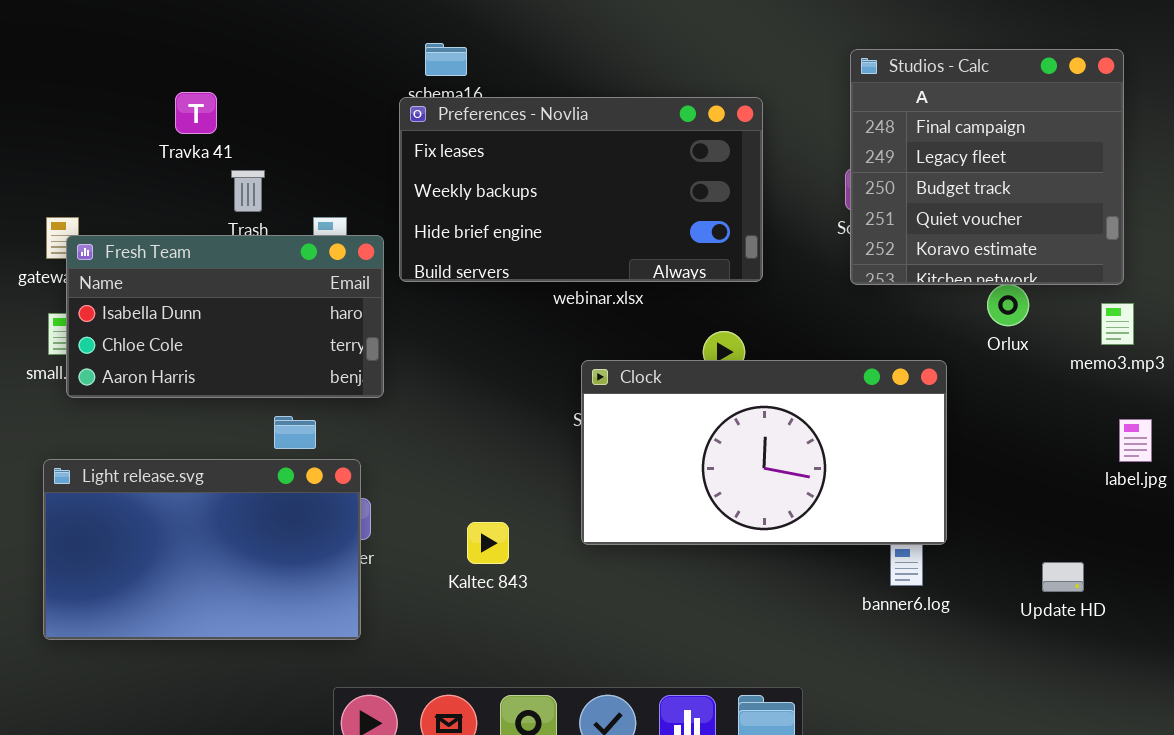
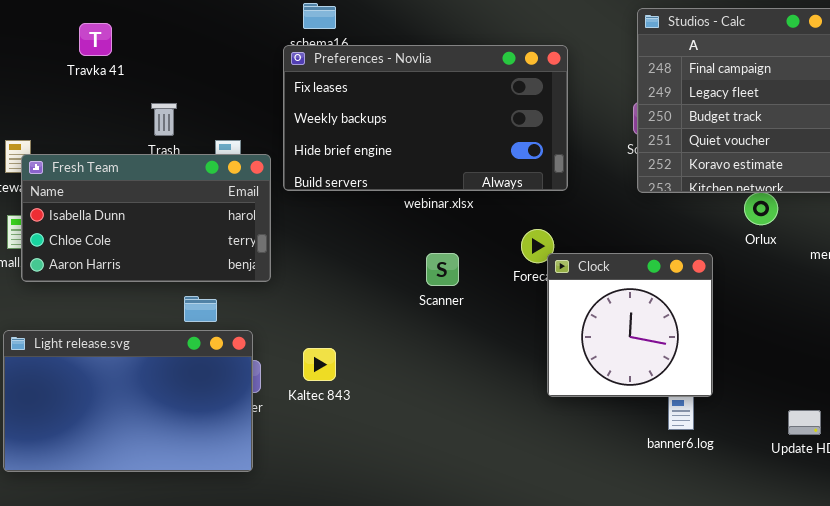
Travka 41: [175,92,217,134] -> [79,23,112,56], moved
Clock: [581,360,947,545] -> [547,253,713,397], resized
Kaltec 843: [467,522,509,564] -> [303,348,336,381], moved

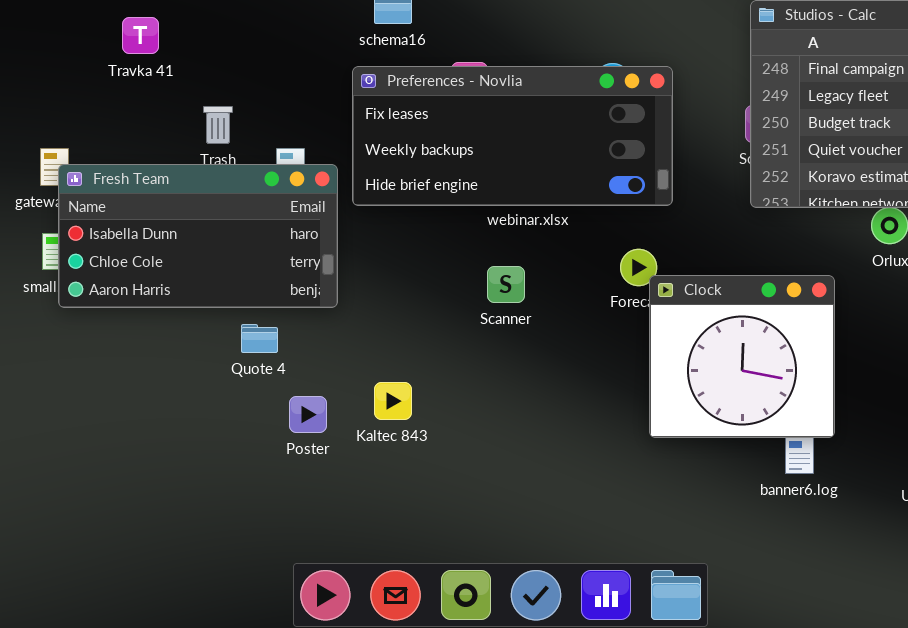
Preferences - Novlia: [283,45,568,191] -> [352,66,673,206], resized
Scanner: [426,253,459,286] -> [487,266,525,303], moved
Light release.svg: [3,330,253,472] -> none, closed

